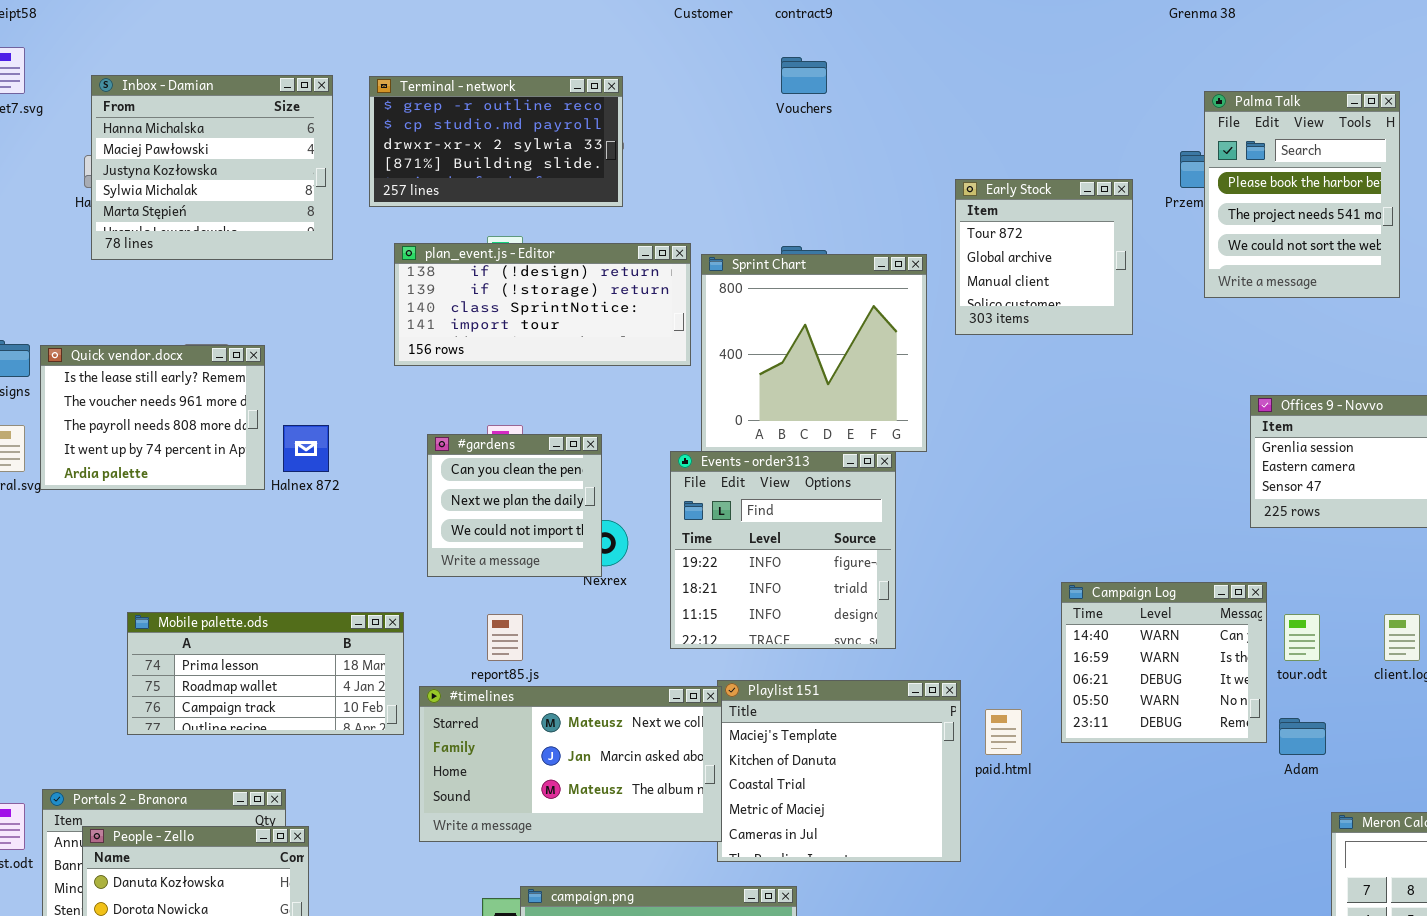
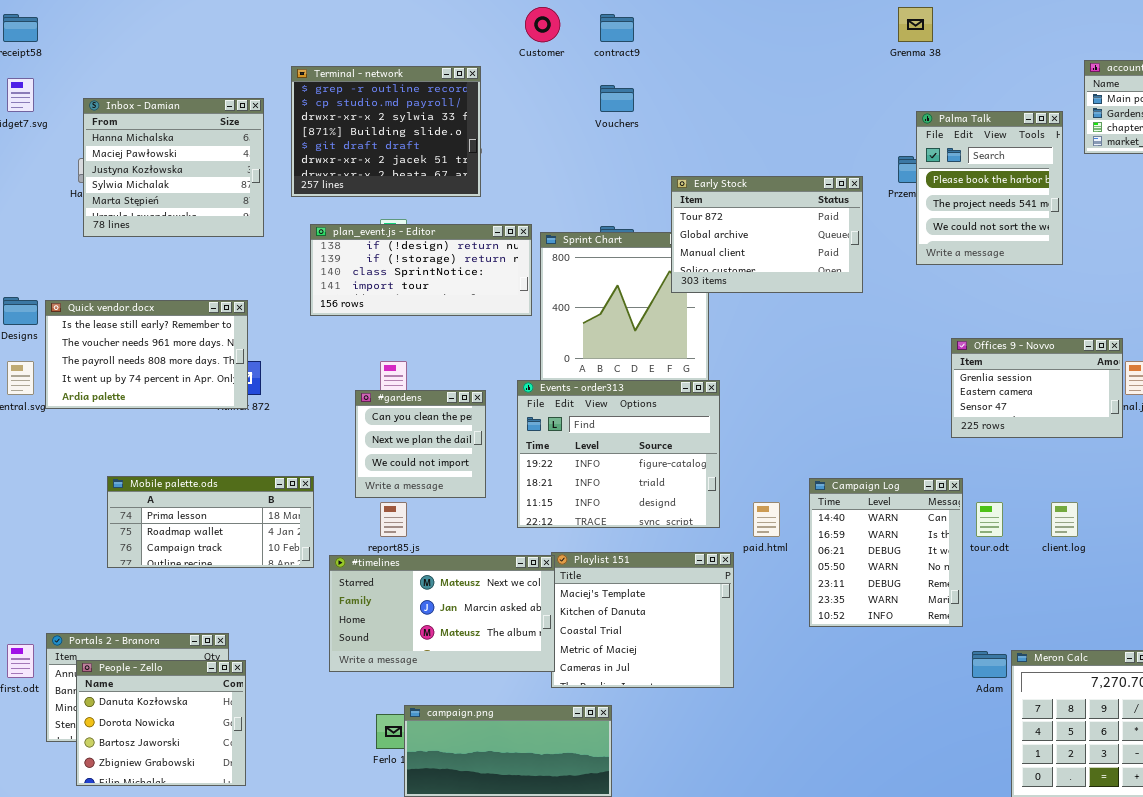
Terminal - network: [369,76,623,207] -> [291,66,481,197], resized
Early Stock: [955,179,1133,335] -> [671,176,863,293], resized
Quick vendor.docx: [40,345,265,490] -> [45,300,248,409], resized
#gardens: [427,434,602,577] -> [355,390,486,498], moved
Events - order313: [670,451,896,649] -> [517,380,720,528], resized
Campaign Log: [1061,582,1267,743] -> [809,478,963,627], resized
Mobile palette.ods: [127,612,404,735] -> [107,476,314,568], moved
paid.html: [985,709,1022,755] -> [753,502,780,537], moved
Adam: [1279,718,1326,755] -> [972,651,1007,678], moved

